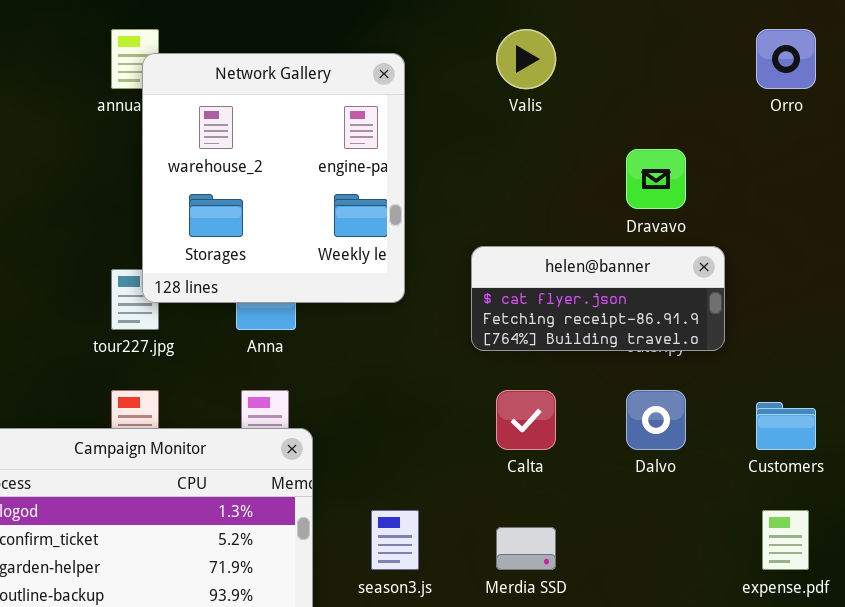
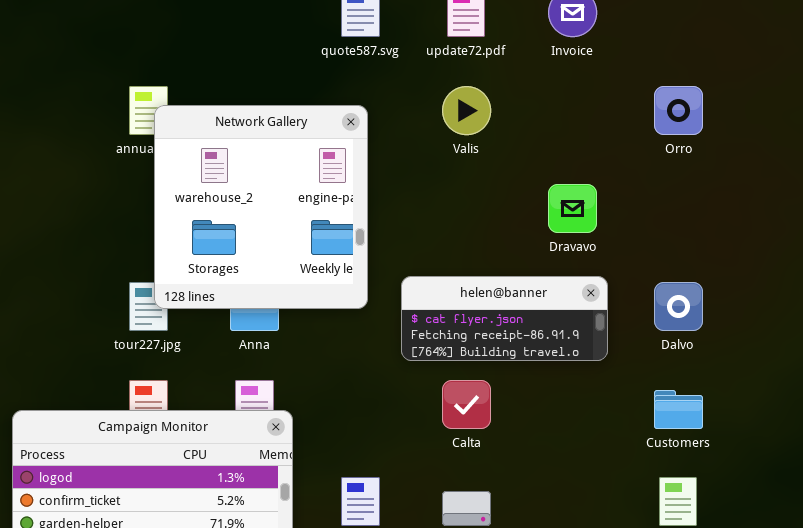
helen@banner: [471,246,725,351] -> [401,276,608,361], moved
Dalvo: [626,390,686,450] -> [654,282,703,331], moved

